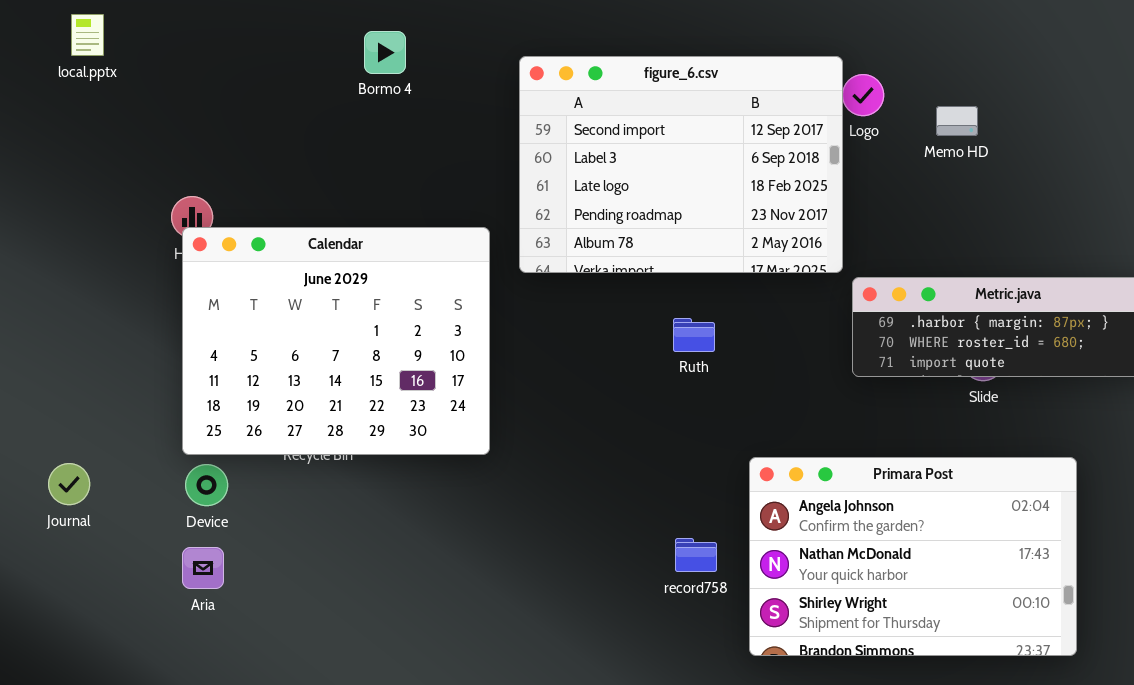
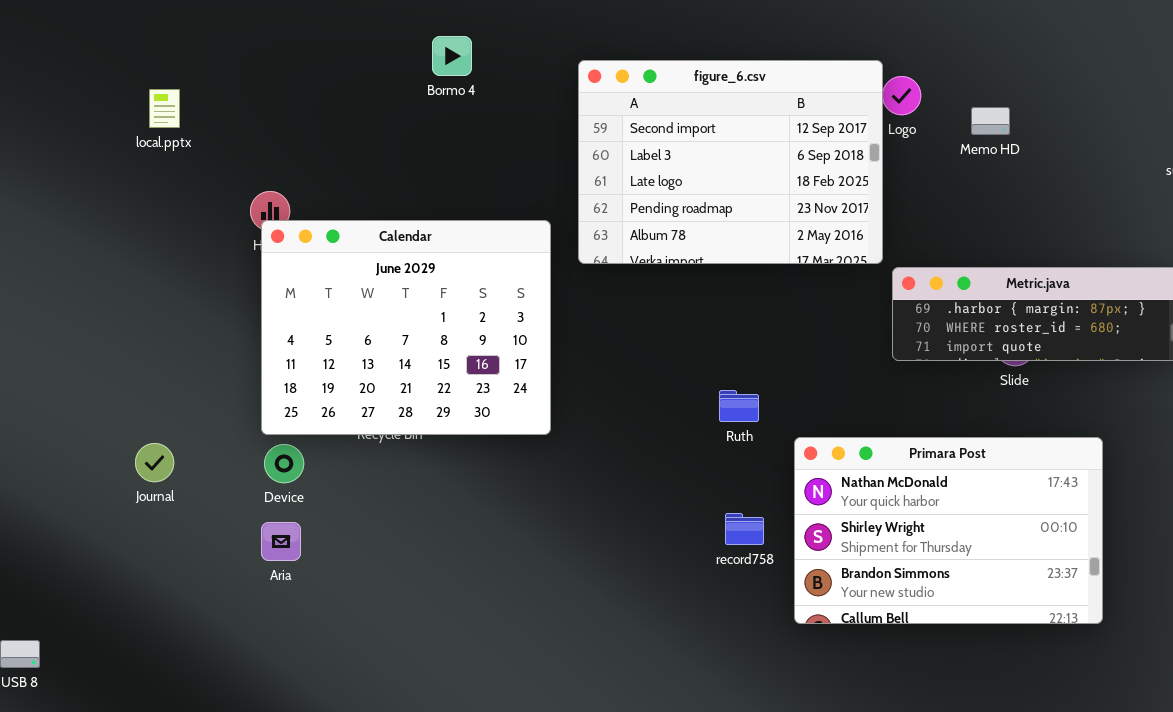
local.pptx: [71,14,104,56] -> [149,89,180,128], moved
Ruth: [673,318,715,352] -> [719,390,759,422], moved
Primara Post: [749,457,1077,656] -> [794,437,1103,624], scrolled down 1 row

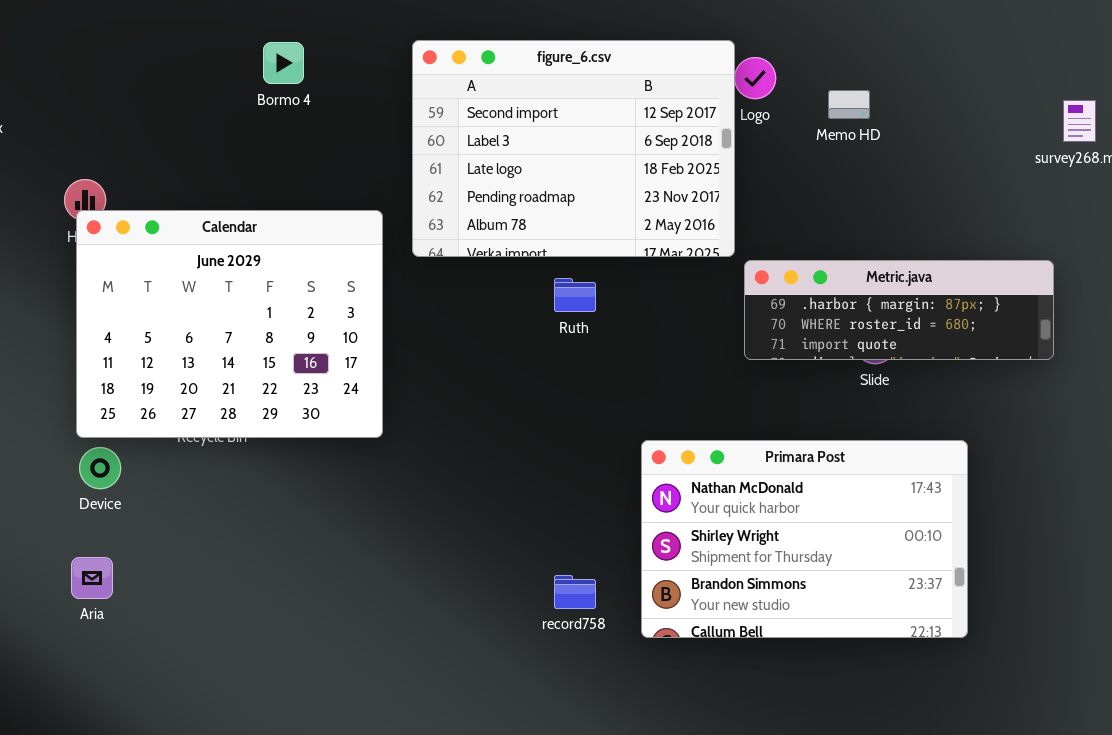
Bormo 4: [432,36,472,76] -> [263,42,304,84], moved
Ruth: [719,390,759,422] -> [554,278,596,312], moved
record758: [725,513,764,545] -> [554,575,596,609], moved
Aria: [261,522,301,561] -> [71,557,113,599], moved

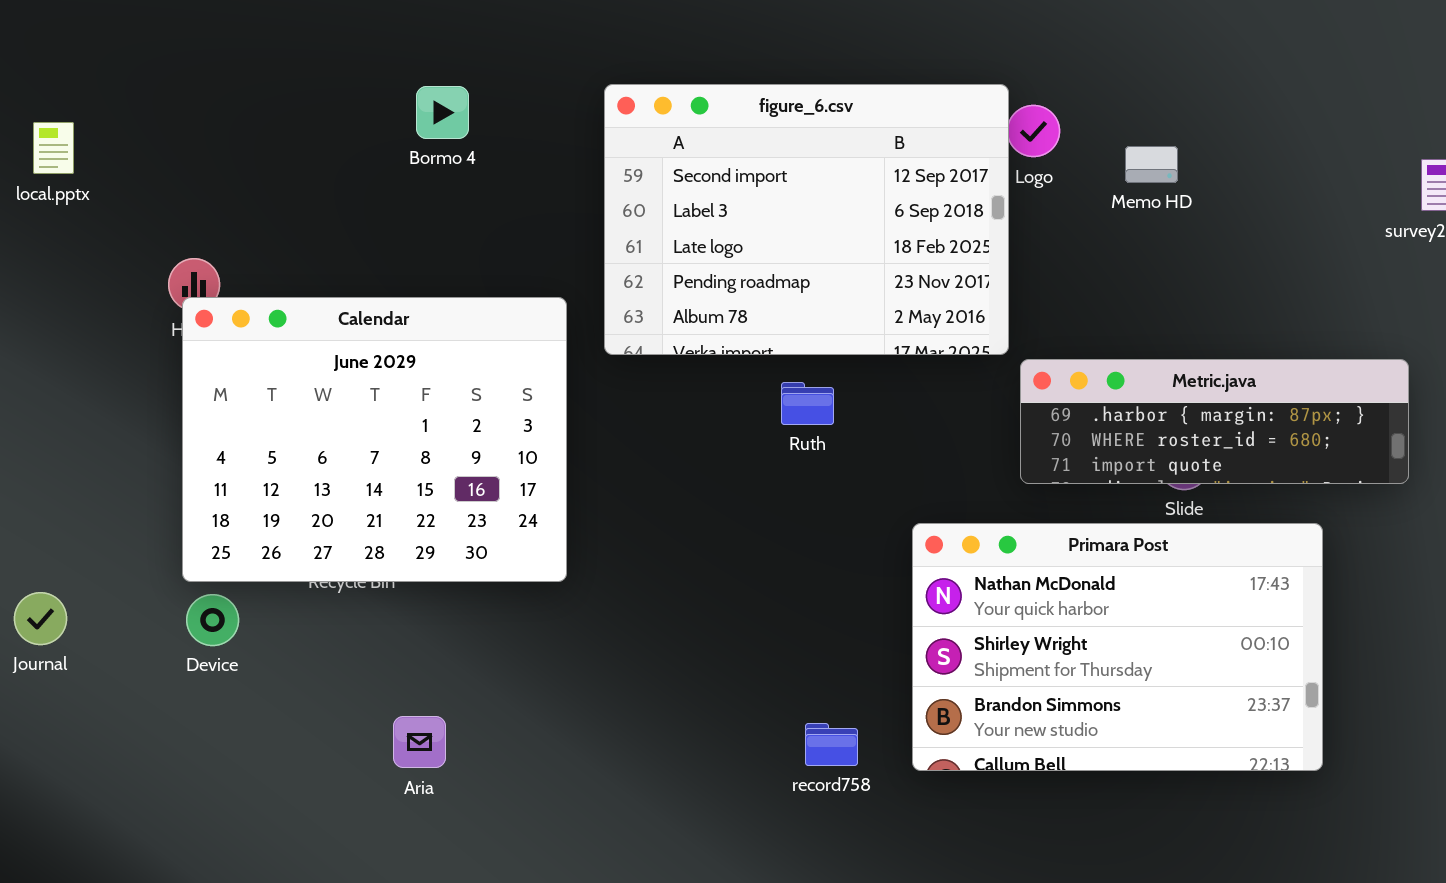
Primara Post: [641,440,968,638] -> [912,523,1323,771], moved
Aria: [71,557,113,599] -> [393,716,446,768], moved
record758: [554,575,596,609] -> [805,723,858,766], moved

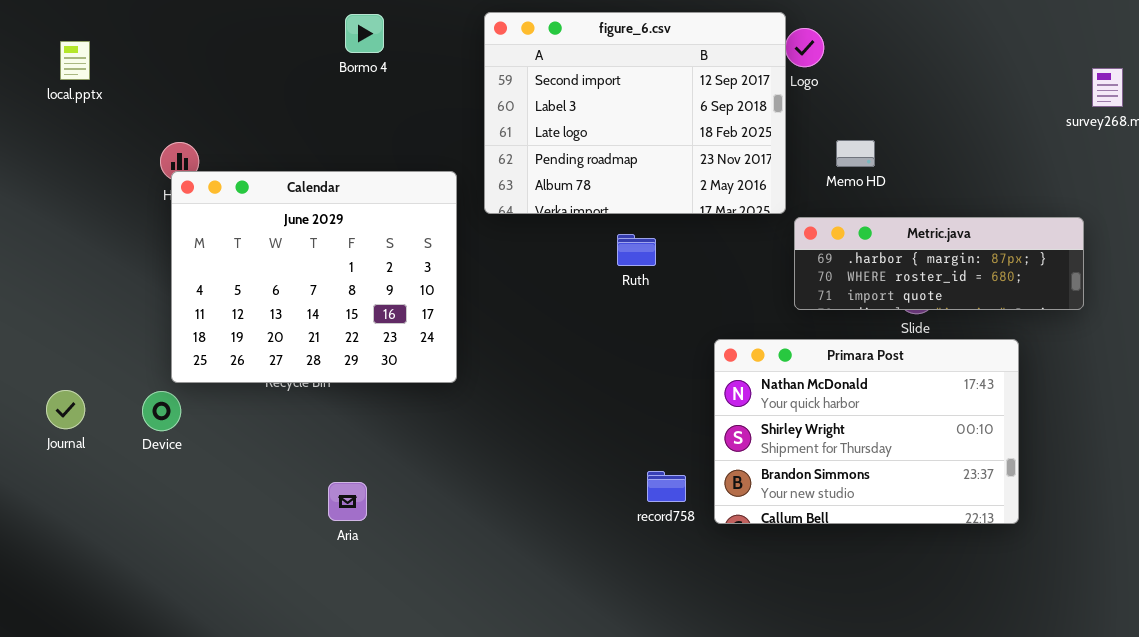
Memo HD: [1125,146,1178,183] -> [836,140,875,167], moved
Device: [186,594,239,646] -> [142,391,181,431], moved
record758: [805,723,858,766] -> [647,471,686,502], moved

